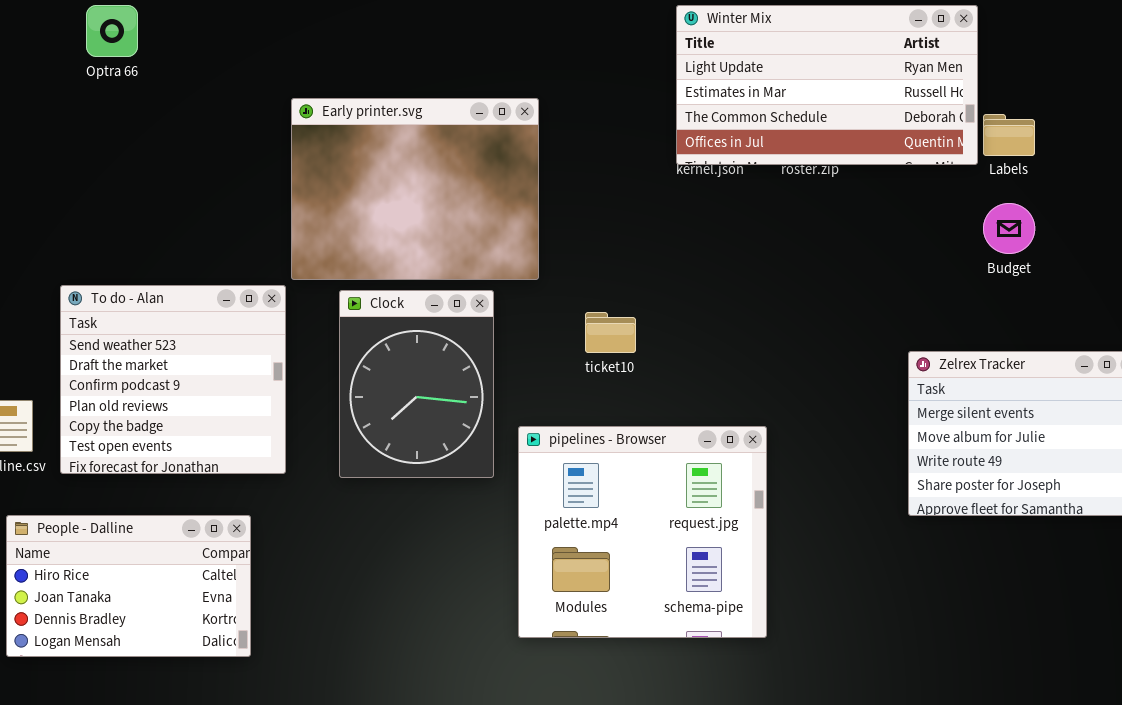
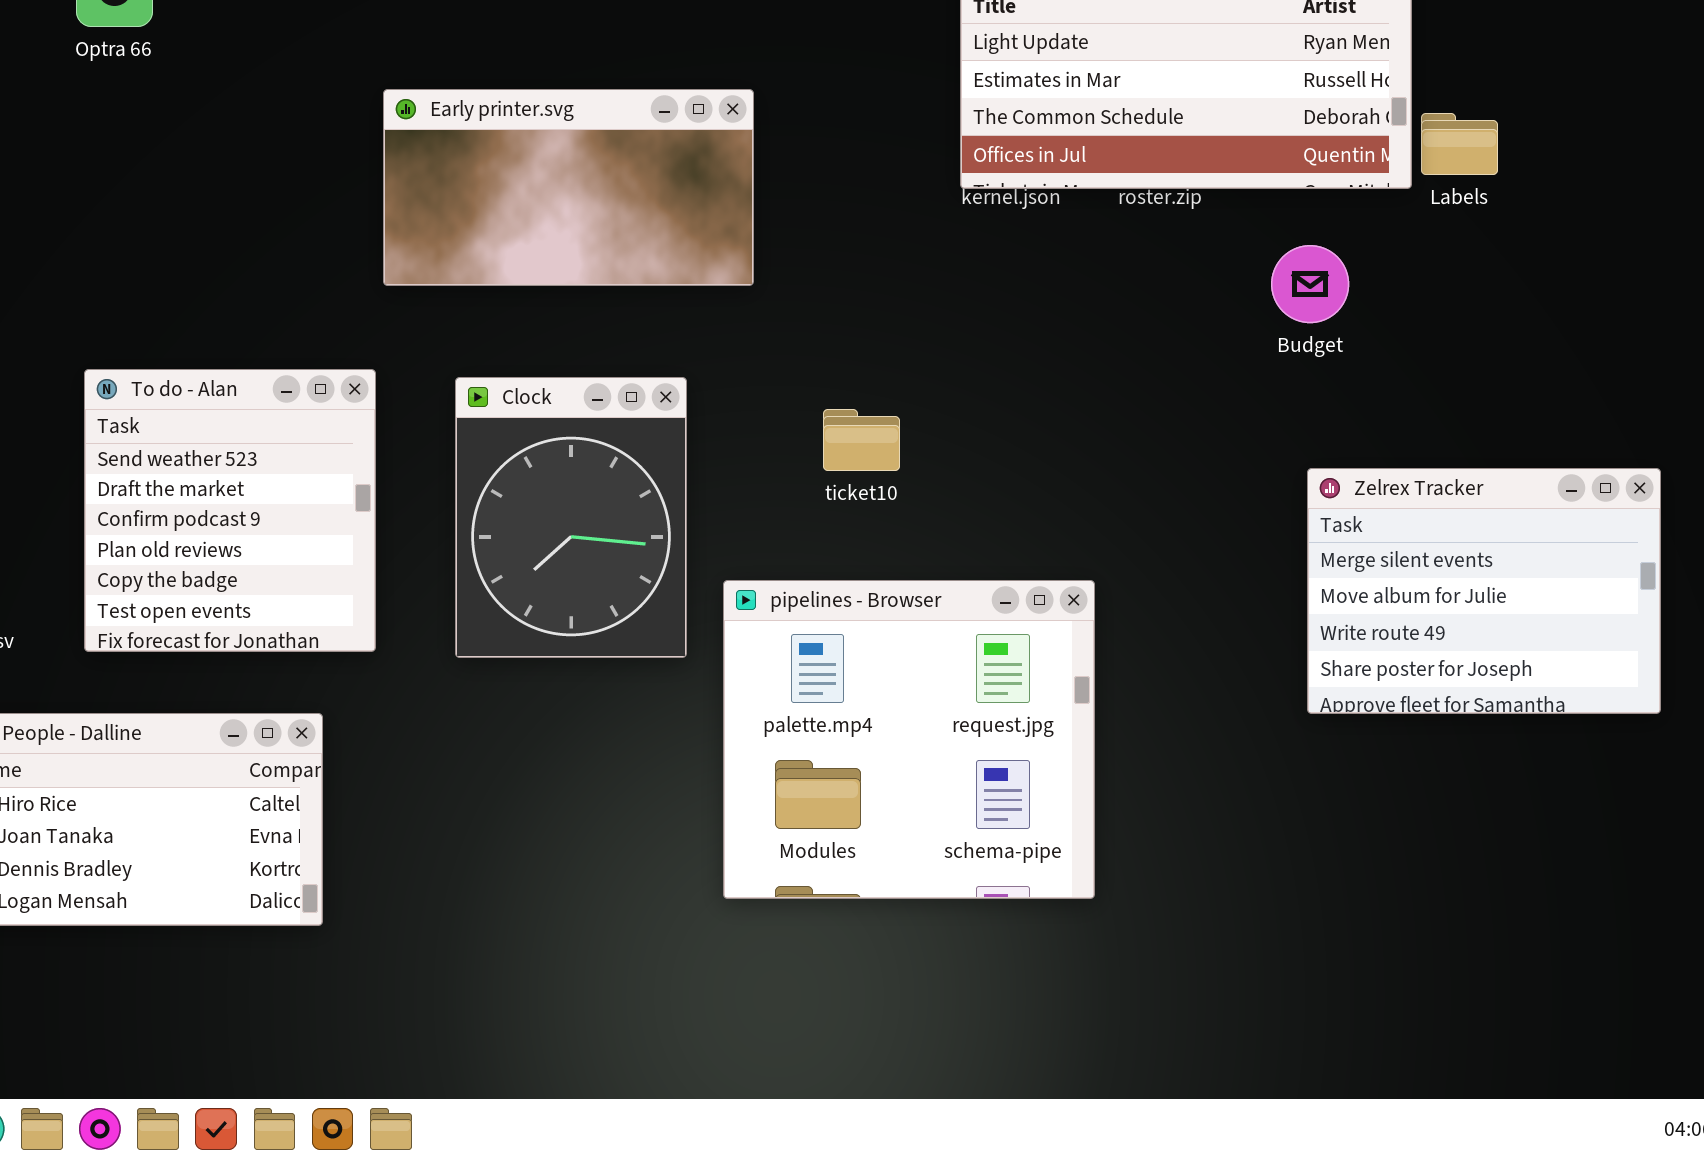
Early printer.svg: [291,98,539,280] -> [383,89,754,286], resized
Budget: [983,203,1035,254] -> [1271,245,1349,323], moved
To do - Alan: [60,285,286,474] -> [84,369,376,652], resized

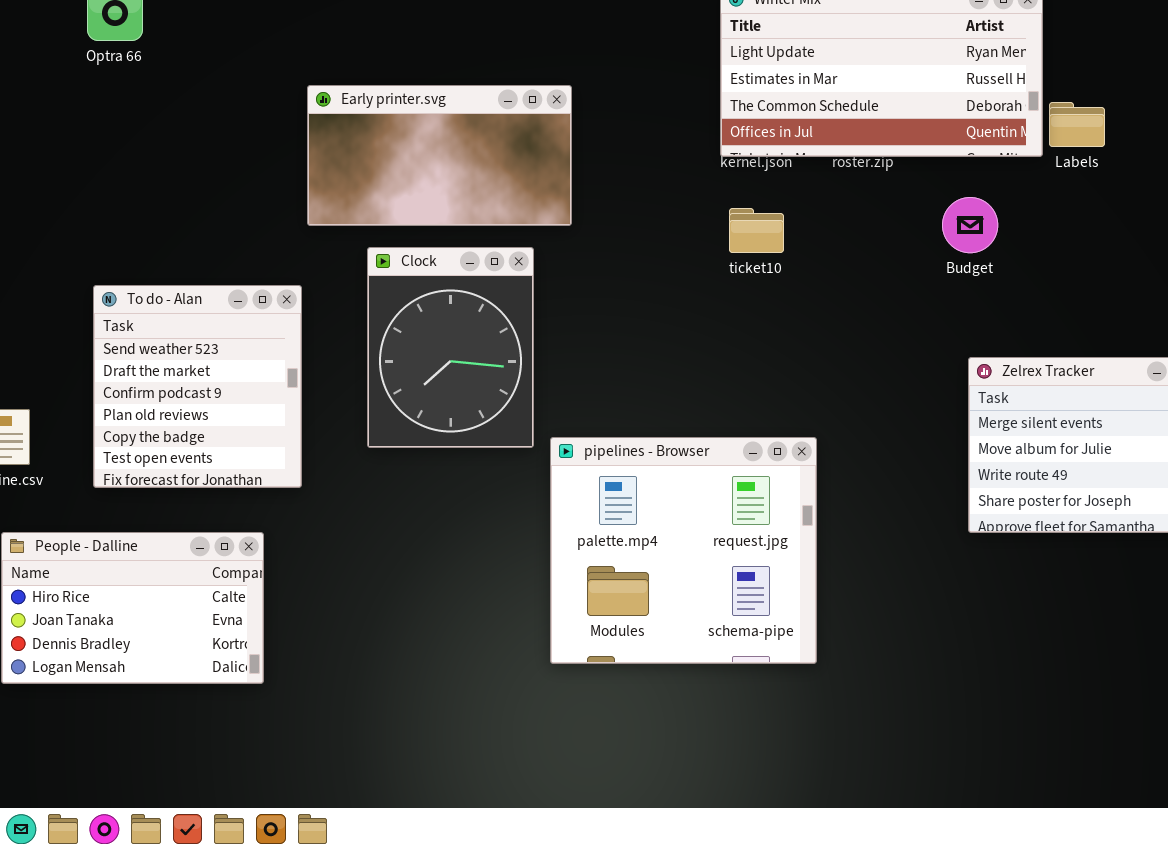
Clock: [455,377,687,658] -> [367,247,534,448], moved
ticket10: [823,409,900,471] -> [729,208,784,253], moved

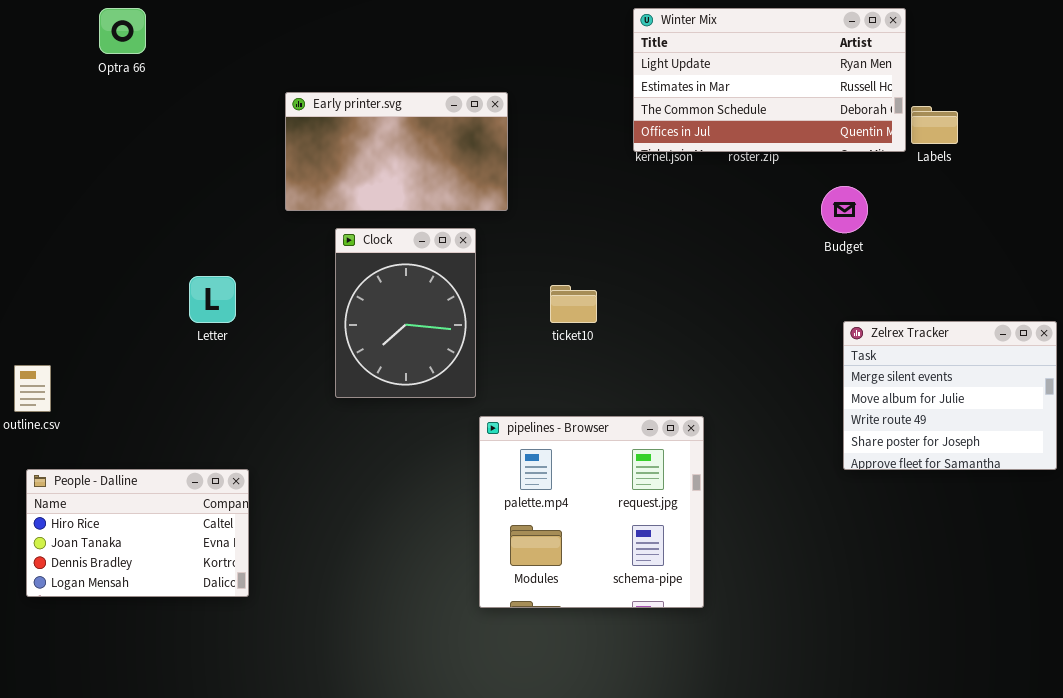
ticket10: [729,208,784,253] -> [550,285,597,323], moved
To do - Alan: [93,285,302,488] -> none, closed
pipelines - Browser: [550,437,817,664] -> [479,416,704,608], moved

